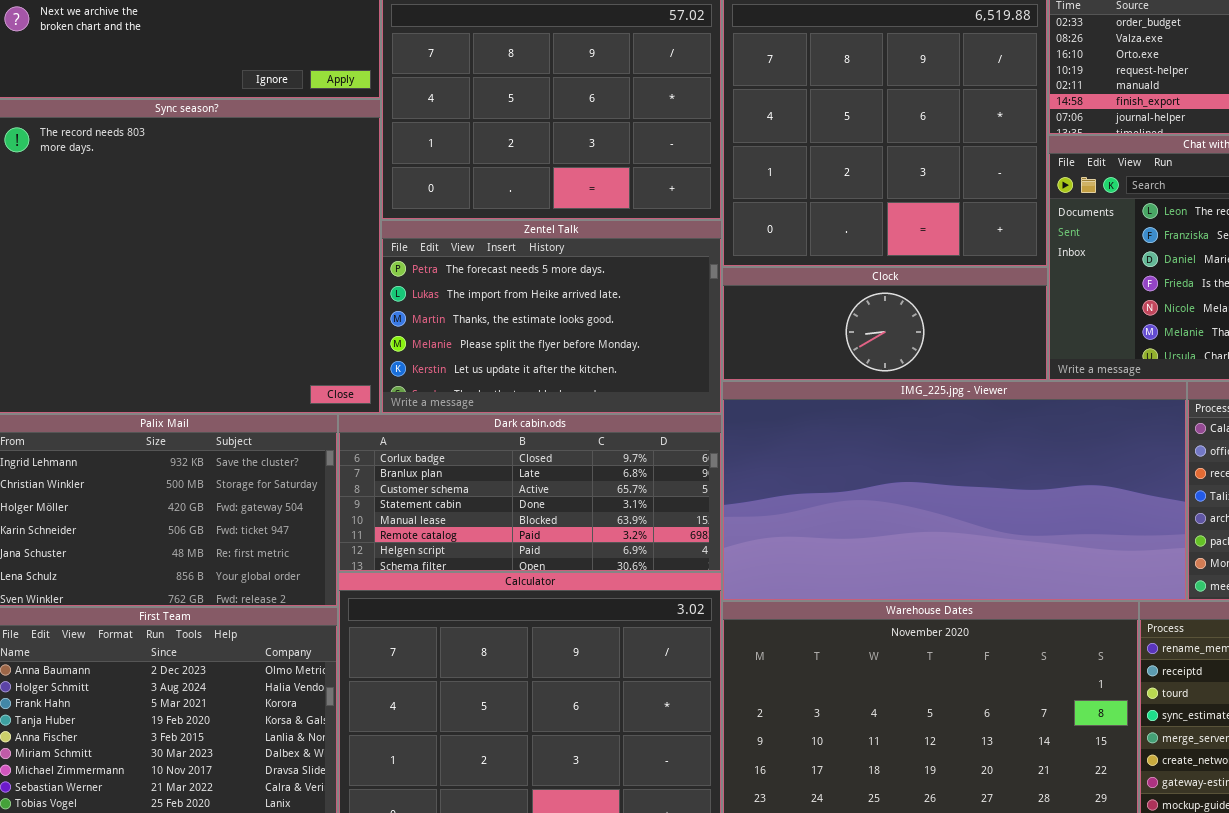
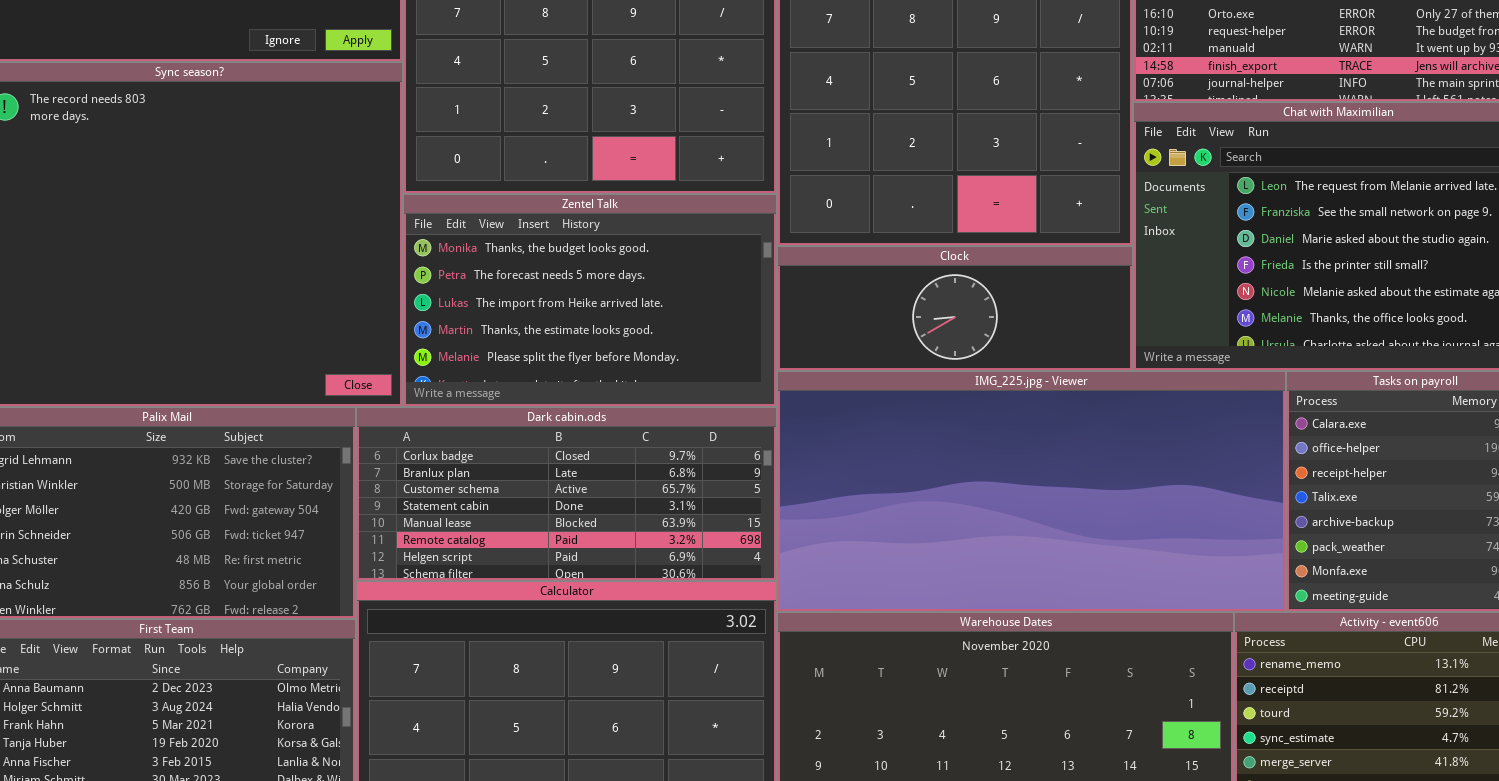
Zentel Talk: [381,220,722,414] -> [403,194,777,407], scrolled up 1 row

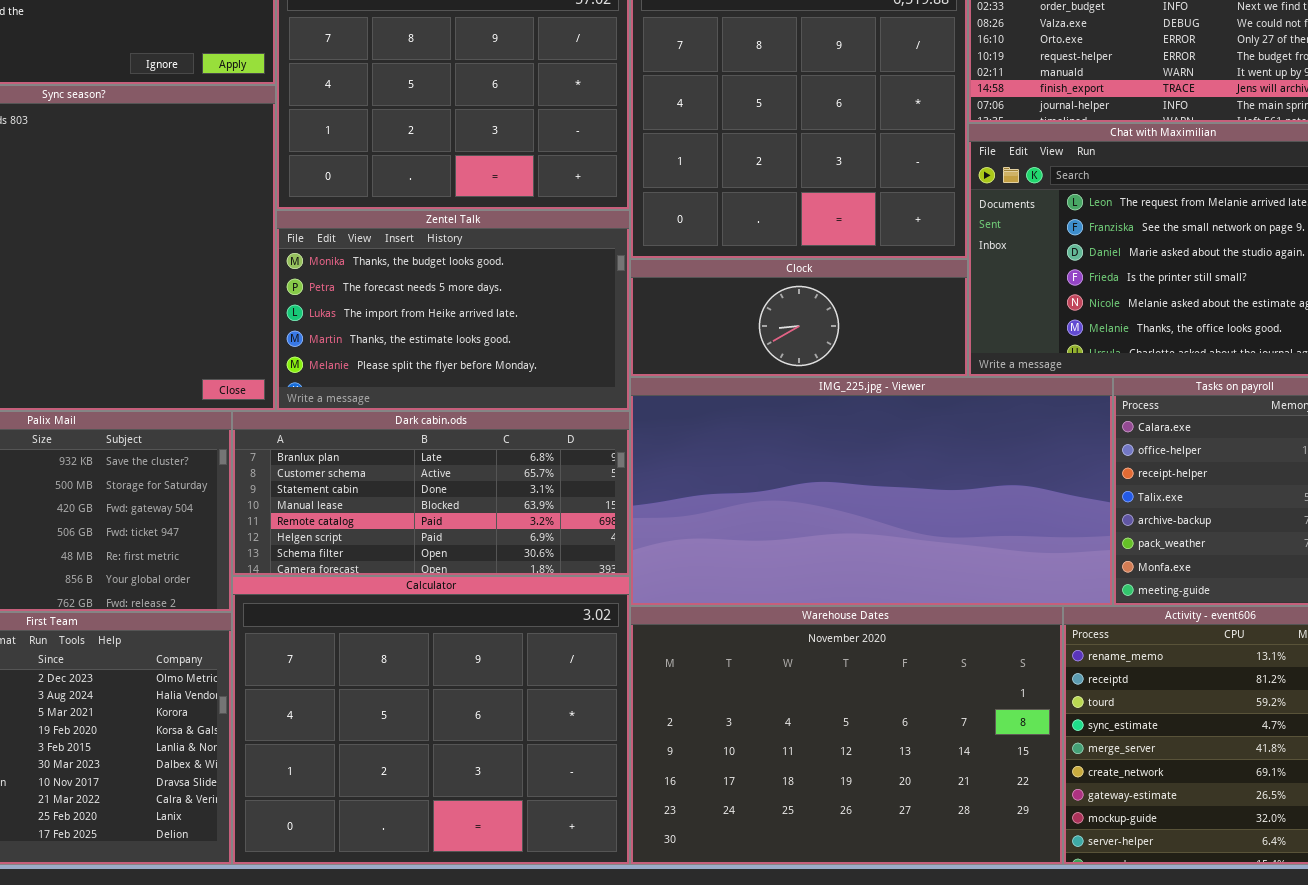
Dark cabin.ods: [356,407,777,581] -> [232,411,630,576], scrolled down 1 row

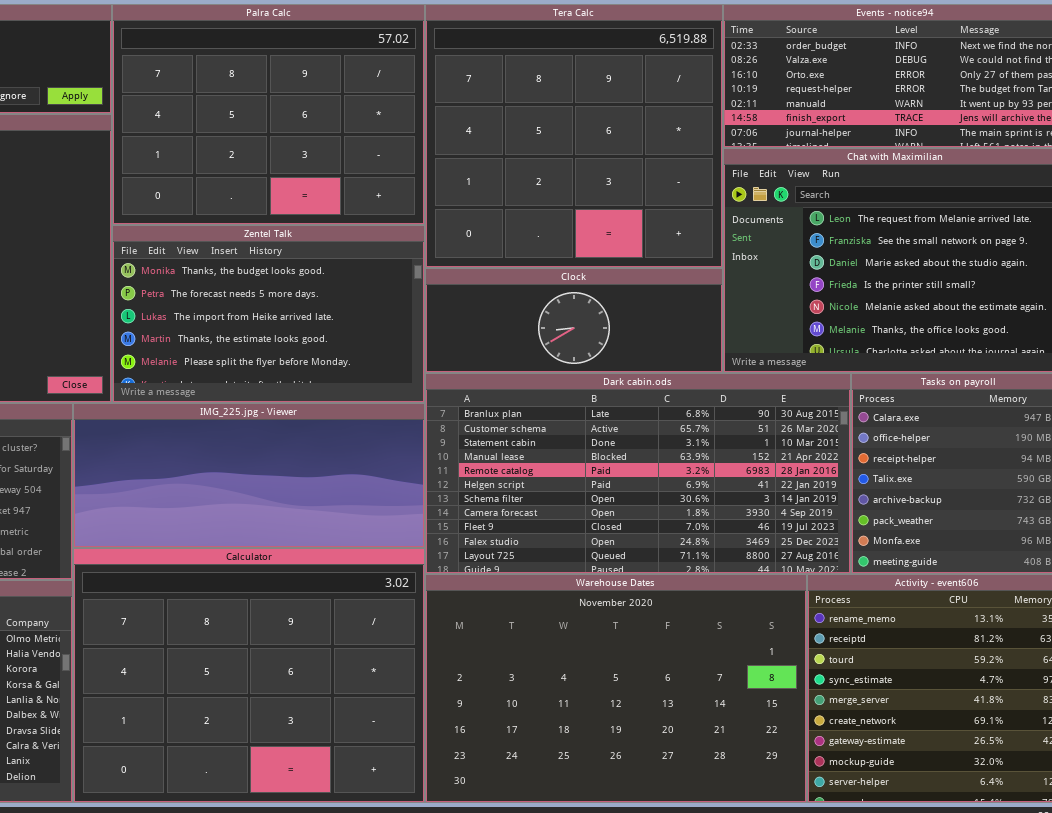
IMG_225.jpg - Viewer: [630,377,1113,606] -> [73,403,425,548], moved, resized
Dark cabin.ods: [232,411,630,576] -> [425,373,851,574], moved, resized

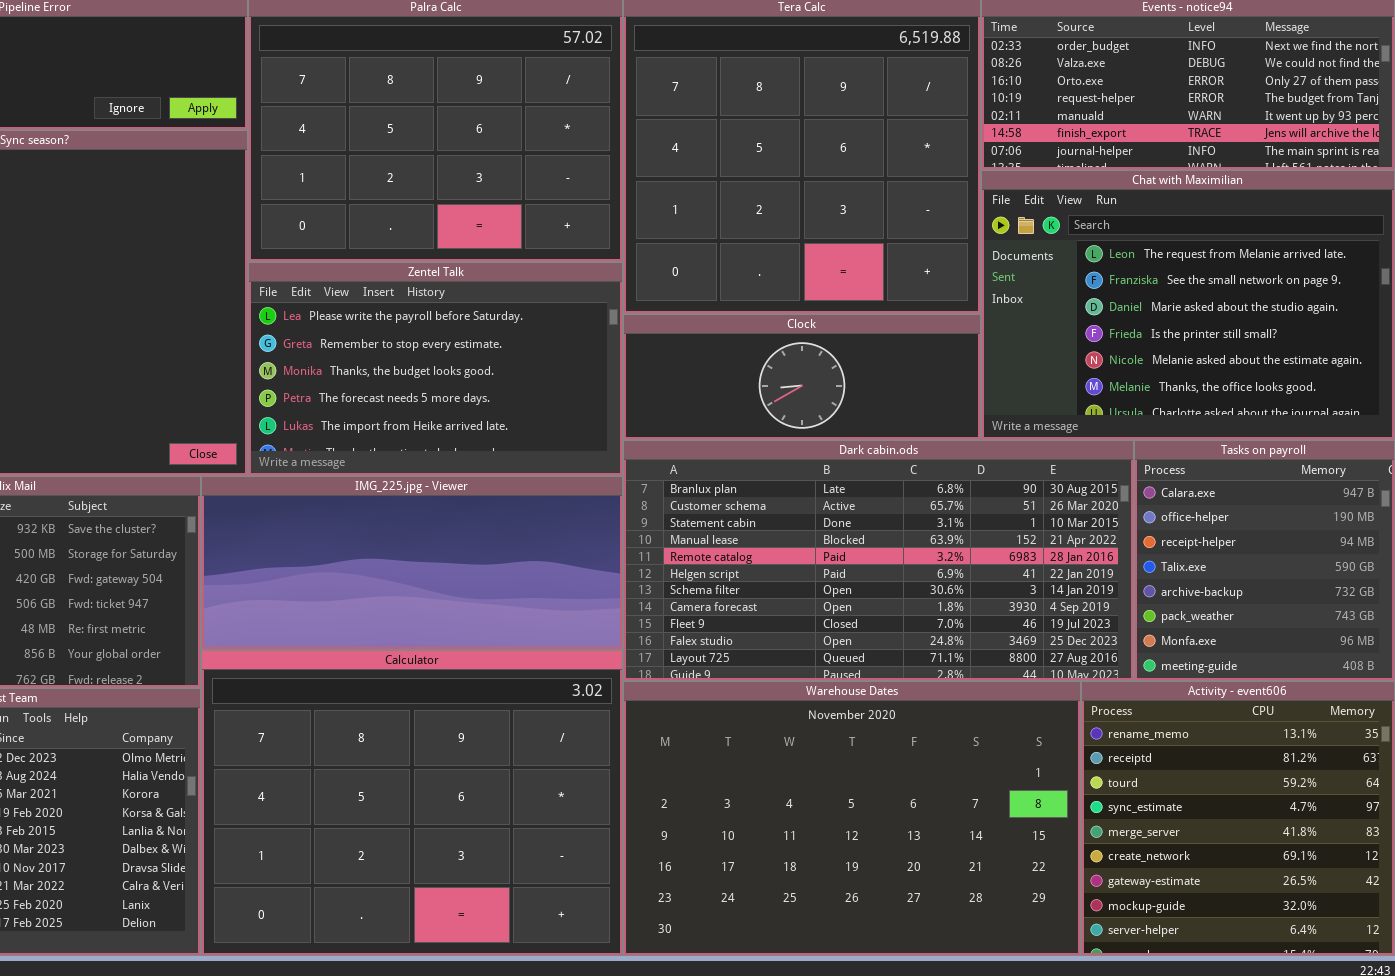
Zentel Talk: [112,225,425,403] -> [248,262,623,476], scrolled up 2 rows

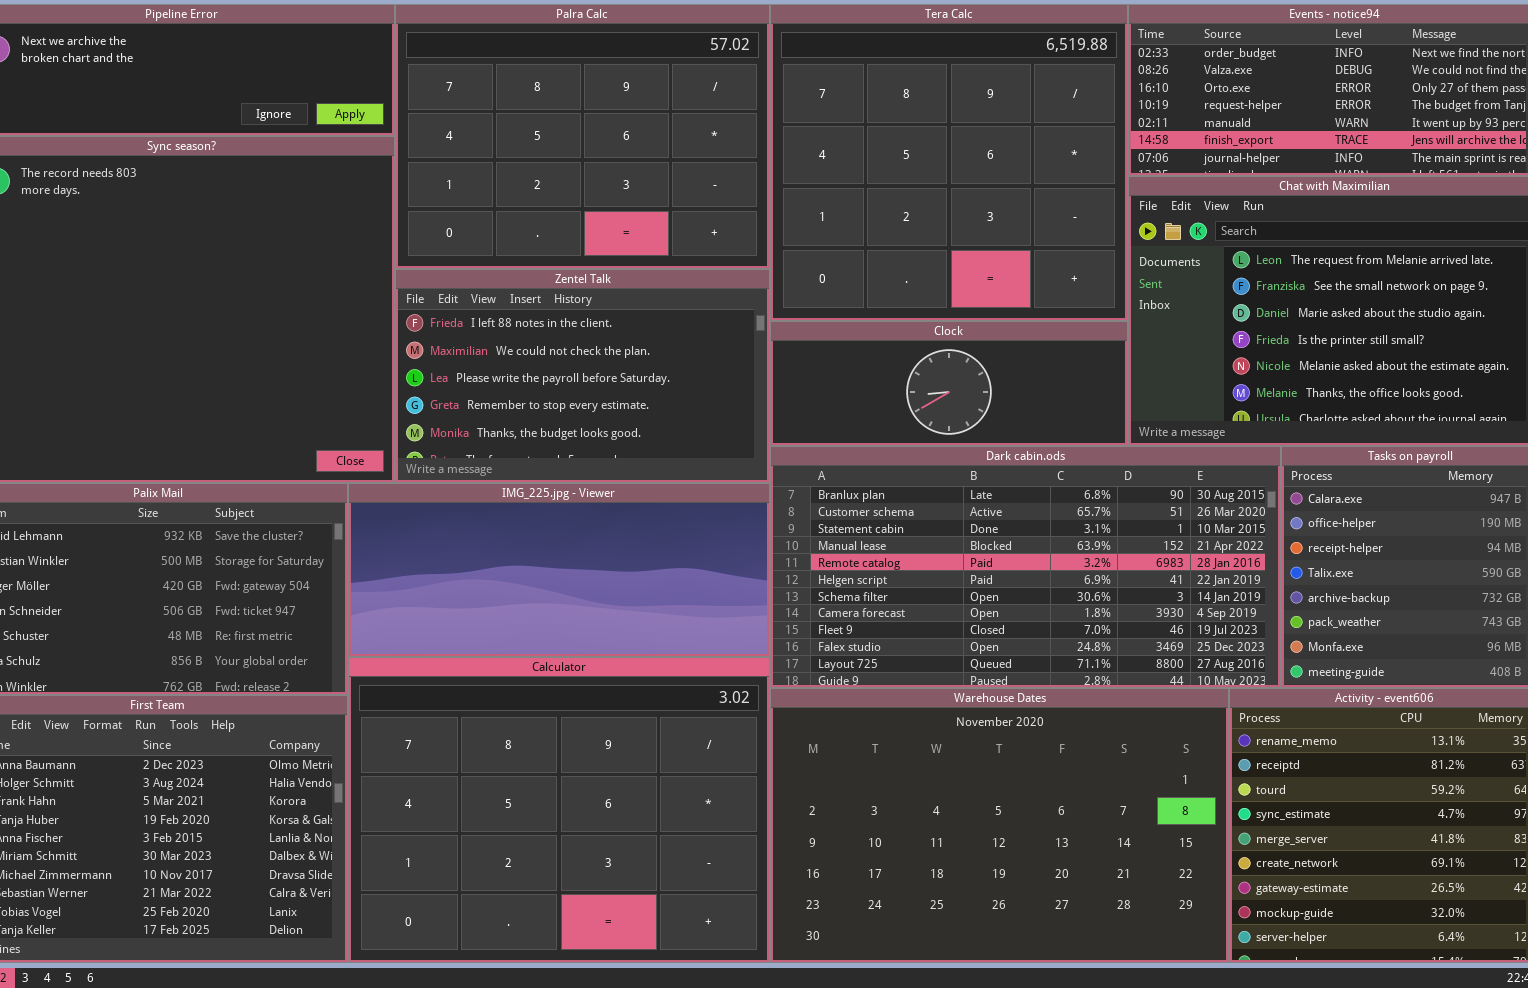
Zentel Talk: [248,262,623,476] -> [395,269,770,483], scrolled up 2 rows

